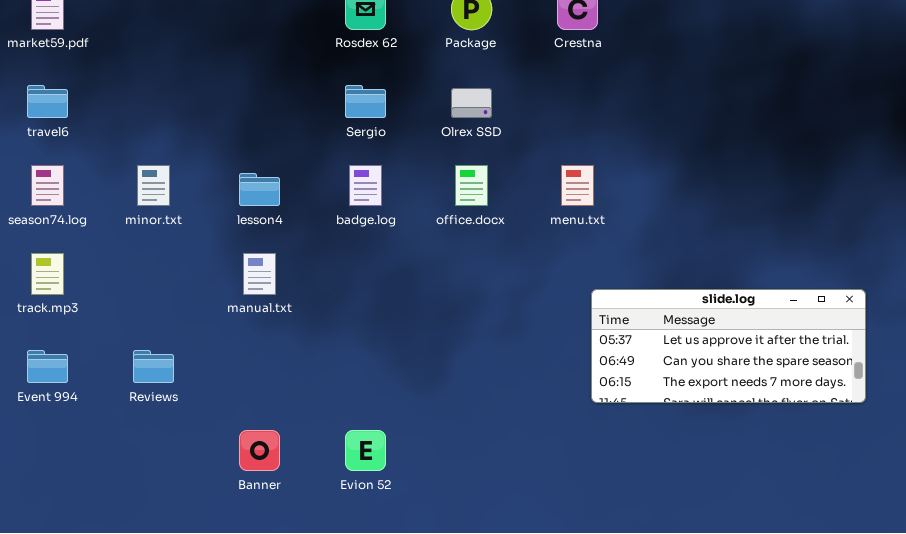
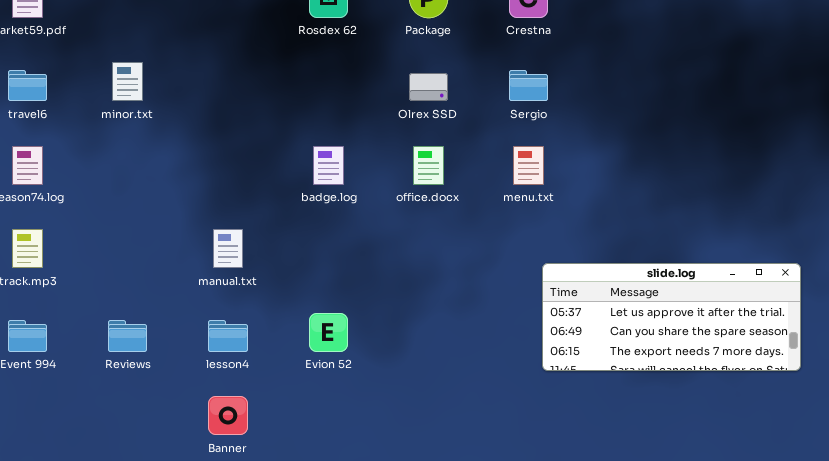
Sergio: [345,85,386,118] -> [509,70,548,101], moved
minor.txt: [137,165,170,206] -> [112,62,143,101], moved
lesson4: [239,173,280,206] -> [208,320,248,352], moved
Evion 52: [345,430,386,471] -> [309,313,348,352], moved

